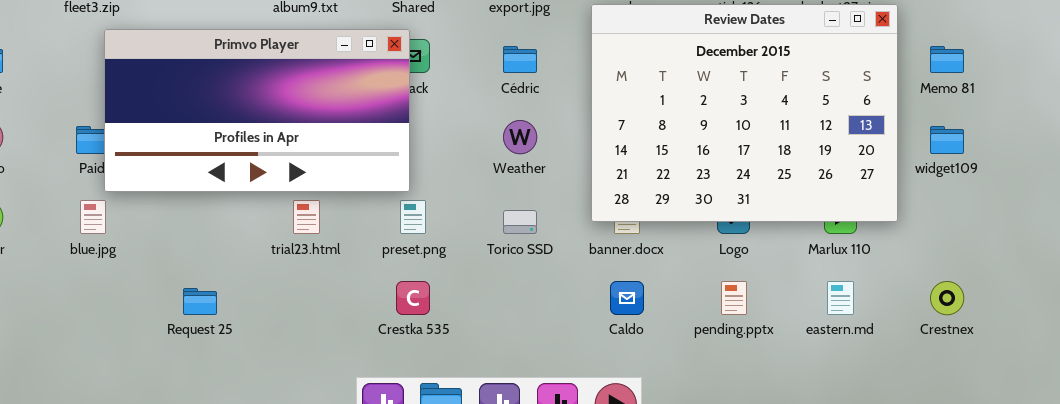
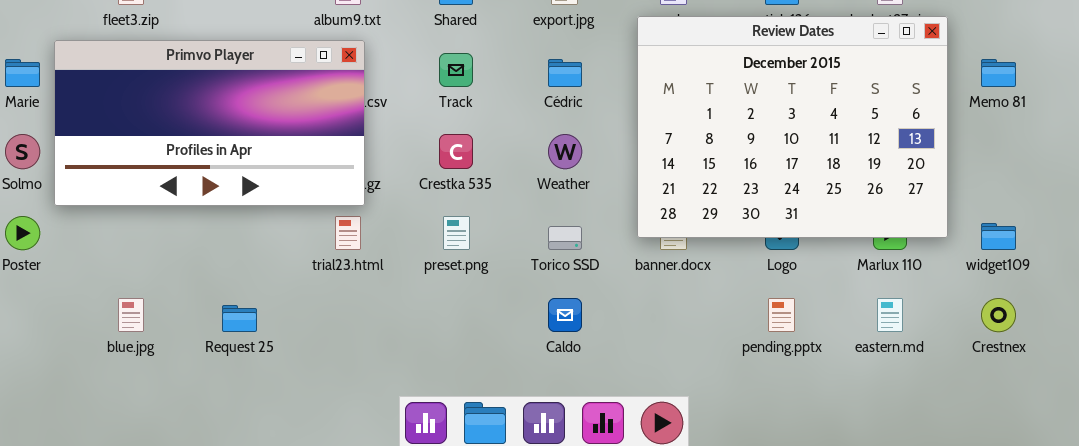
Primvo Player: [104,29,410,192] -> [54,40,365,206], moved
widget109: [930,126,964,154] -> [981,223,1016,250], moved
blue.jpg: [80,200,106,234] -> [118,298,144,332], moved
Crestka 535: [396,281,430,315] -> [439,134,473,169], moved
Caldo: [610,281,644,315] -> [548,298,582,332], moved

